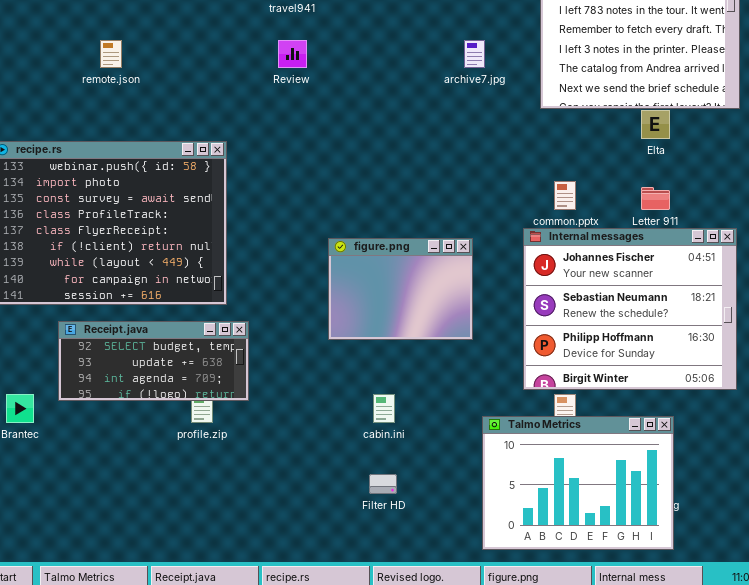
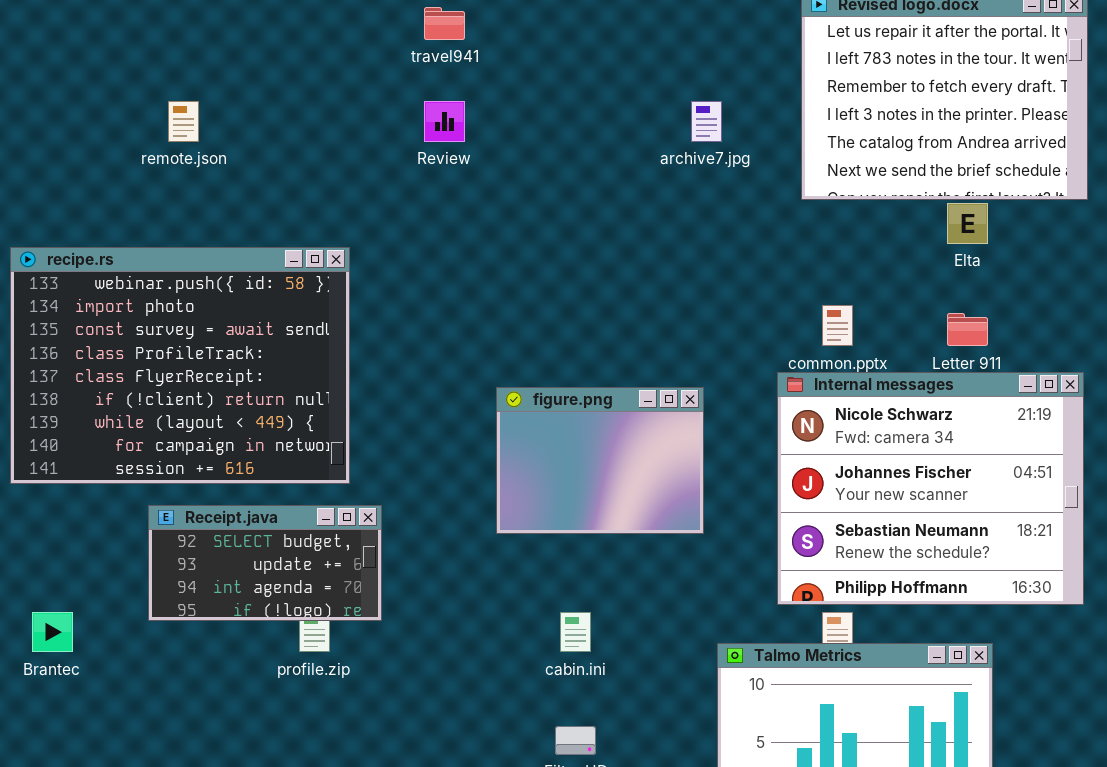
Internal messages: [523,228,737,390] -> [777,372,1084,605], scrolled up 1 row
Receipt.java: [58,321,249,401] -> [148,505,382,621], resized

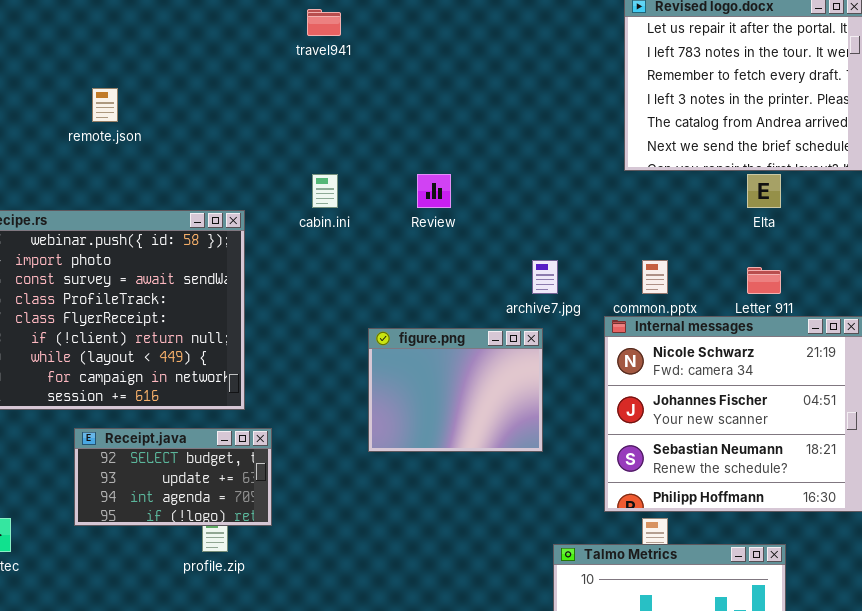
Review: [424,101,465,142] -> [417,174,451,208], moved
archive7.jpg: [691,101,722,142] -> [532,260,558,294], moved
cabin.ini: [560,612,591,652] -> [312,174,338,208], moved

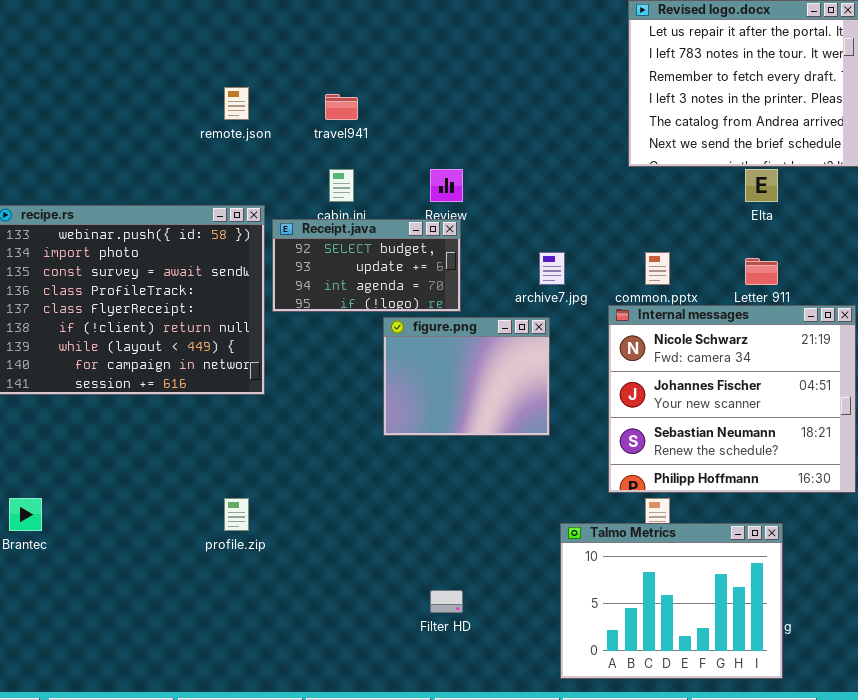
travel941: [307,9,341,36] -> [325,94,358,120], moved
remote.json: [92,88,118,122] -> [224,87,249,120], moved
Receipt.java: [74,428,272,526] -> [272,219,461,312], moved

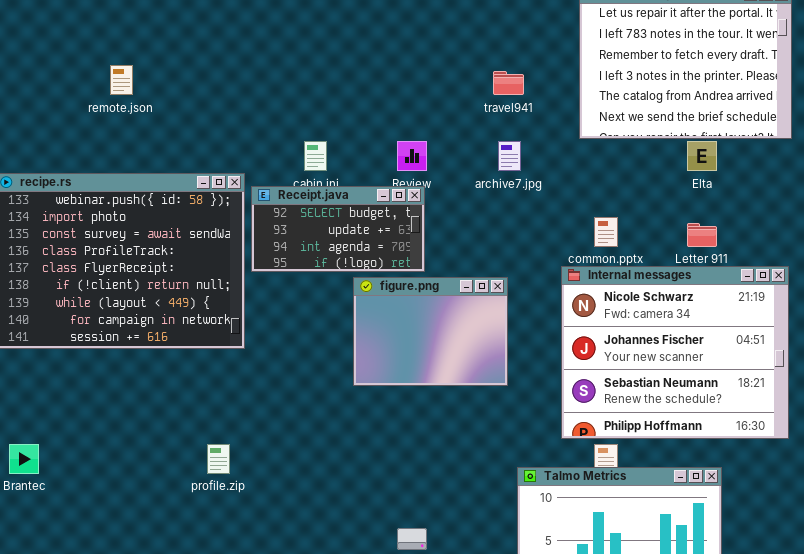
remote.json: [224,87,249,120] -> [110,65,133,95], moved
travel941: [325,94,358,120] -> [493,71,524,95], moved
archive7.jpg: [539,252,565,285] -> [498,141,521,171], moved

